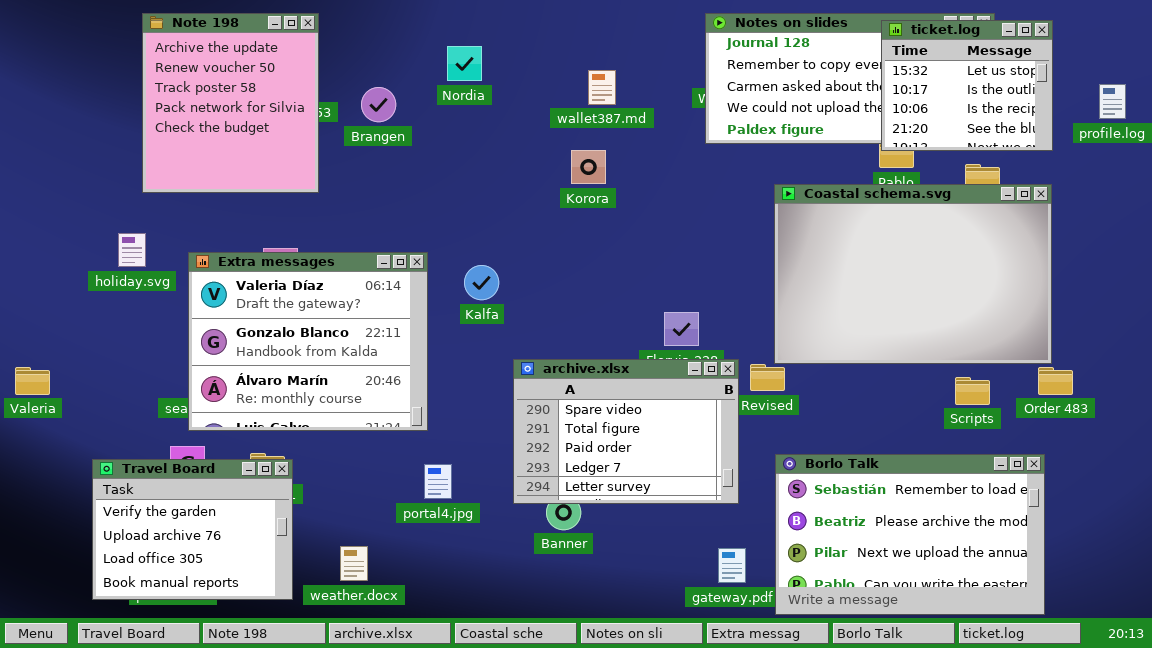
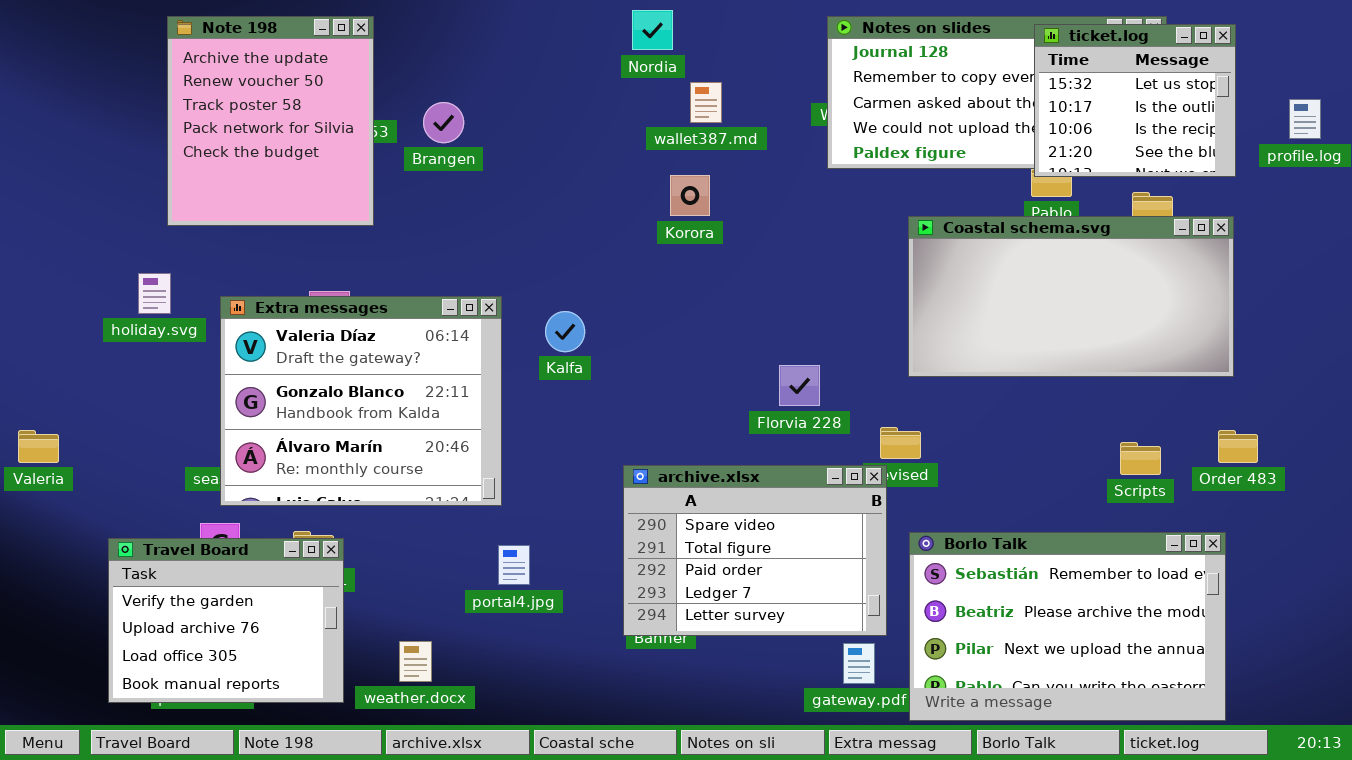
Nordia: [447,46,482,81] -> [632,10,673,50], moved
Coastal schema.svg: [774,184,1052,364] -> [908,216,1234,377], resized
archive.xlsx: [513,359,739,504] -> [623,465,887,636], moved

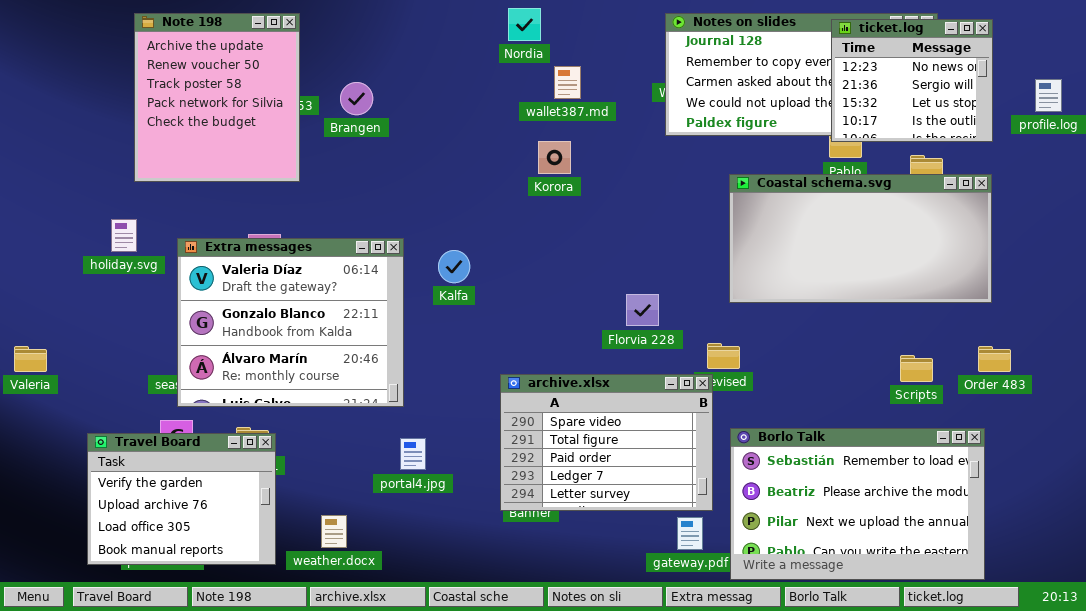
ticket.log: [1034,24,1236,177] -> [831,19,993,142], scrolled up 2 rows

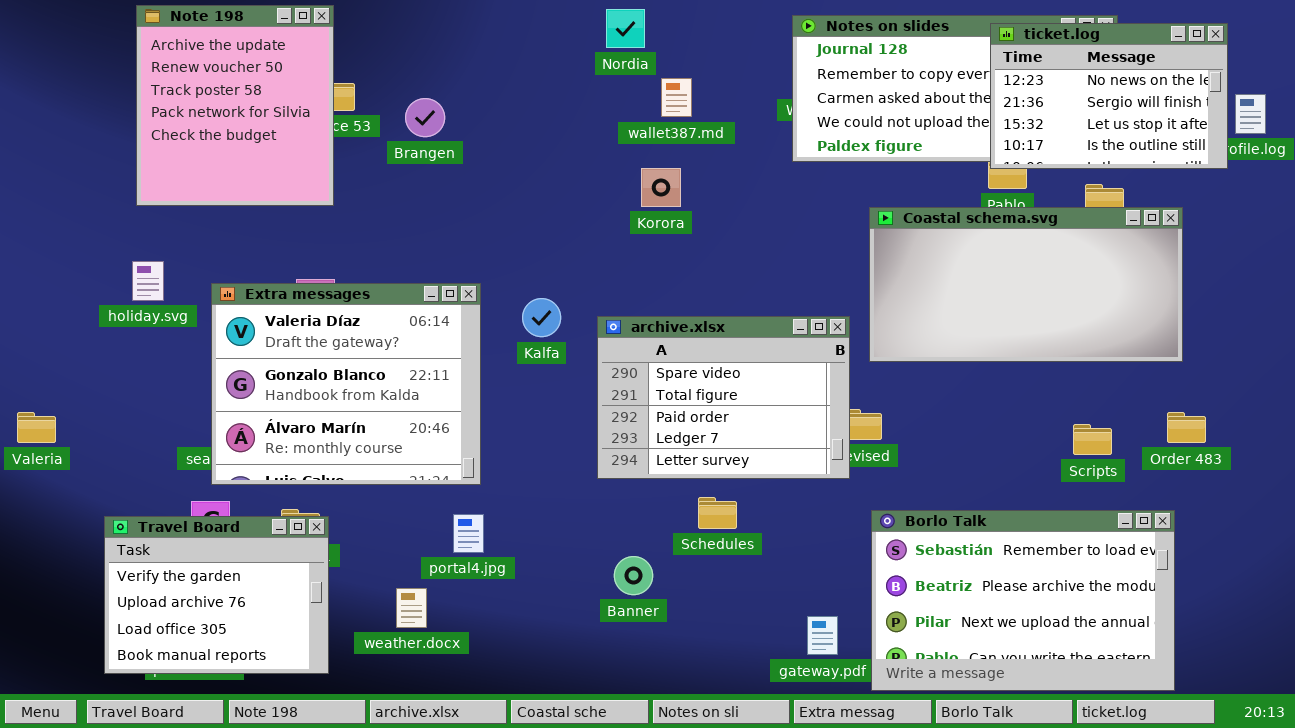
Note 198: [134,13,300,182] -> [136,5,334,206], moved
ticket.log: [831,19,993,142] -> [990,23,1228,169], resized
archive.xlsx: [500,374,713,511] -> [597,316,850,479], moved
portal4.jpg: [400,438,426,470] -> [453,514,484,553], moved
weather.docx: [321,515,347,548] -> [396,588,427,628], moved

